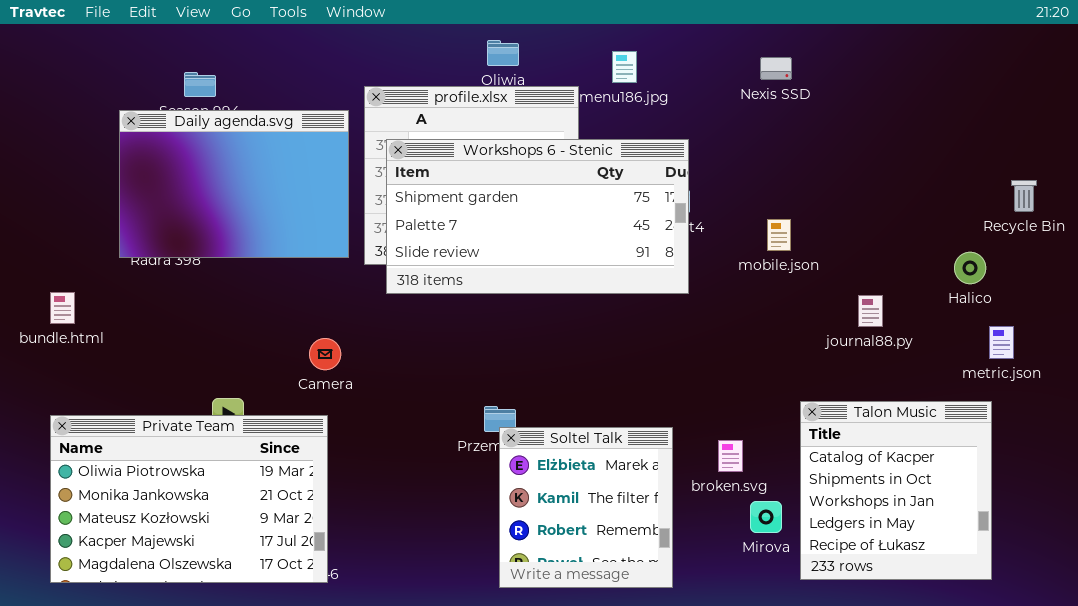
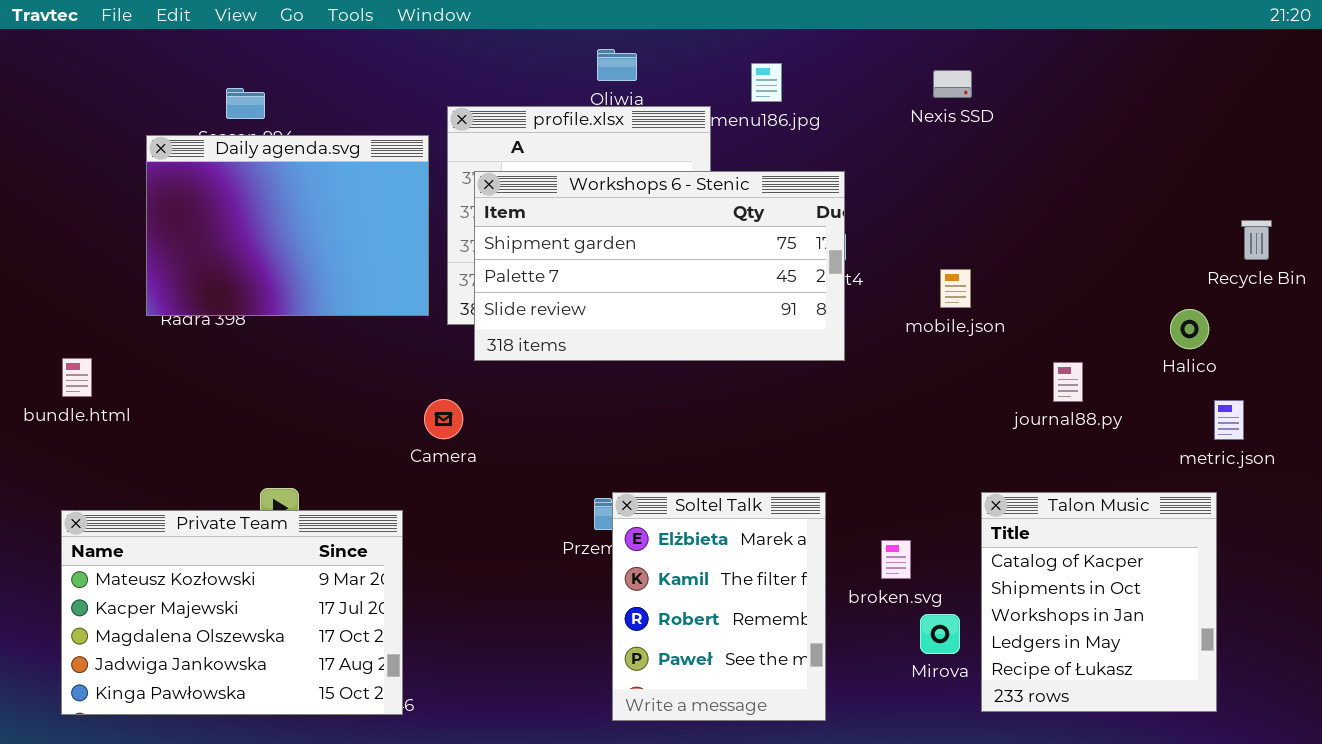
Camera: [309,338,341,370] -> [424,399,463,439], moved
Private Team: [50,415,328,583] -> [61,510,403,715], scrolled down 2 rows
Soltel Talk: [499,427,673,588] -> [612,492,826,721], resized

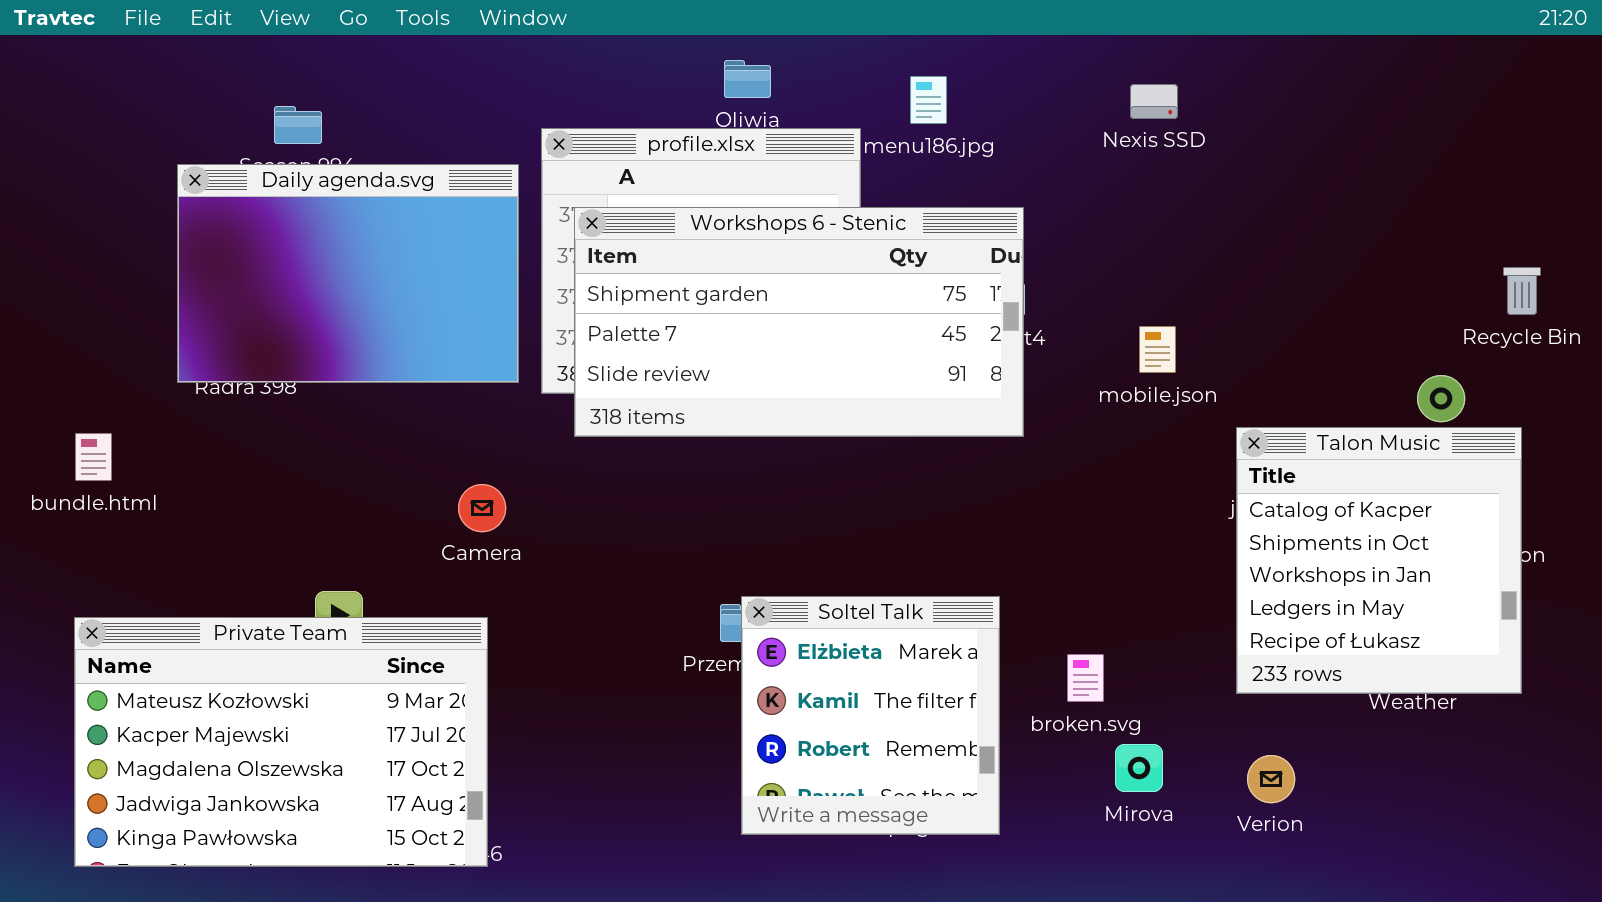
Camera: [424,399,463,439] -> [458,484,506,532], moved
Soltel Talk: [612,492,826,721] -> [741,596,1000,835], resized
Talon Music: [981,492,1217,712] -> [1236,427,1522,694], moved

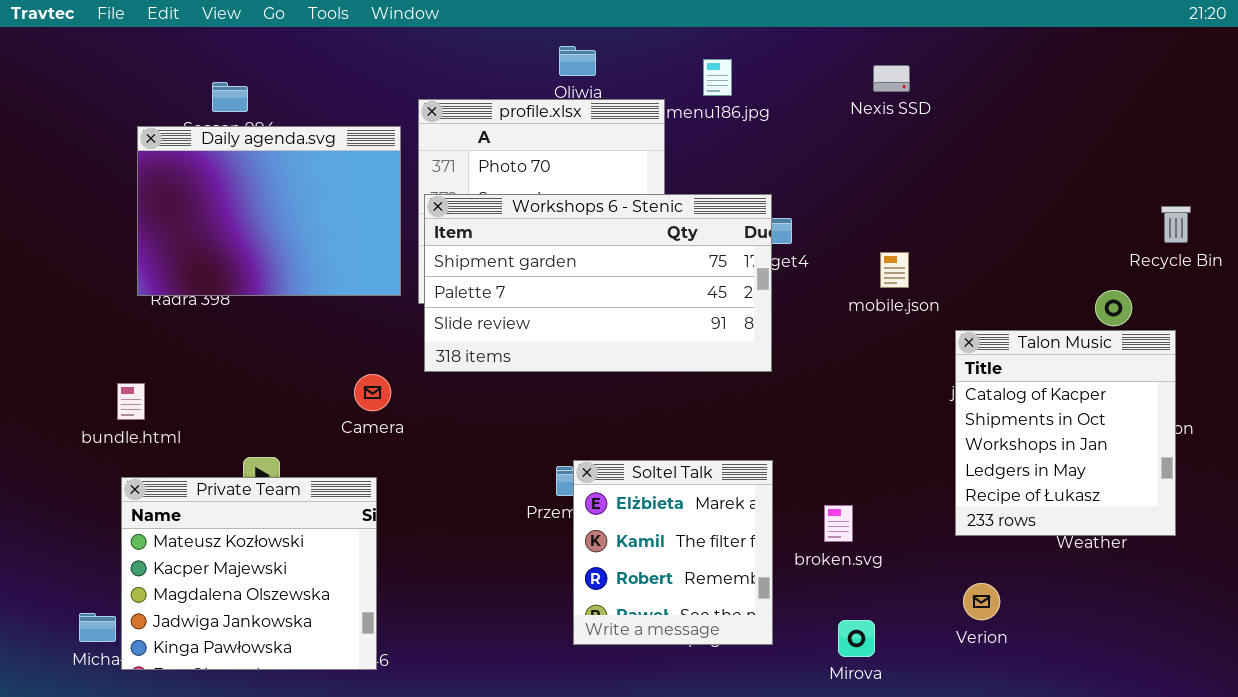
Workshops 6 - Stenic: [574,207,1024,437] -> [424,194,772,372], moved
bundle.html: [75,433,112,481] -> [117,383,145,420], moved
Private Team: [74,617,488,867] -> [121,477,377,670], resized
Mirova: [1115,744,1163,792] -> [838,620,875,657], moved

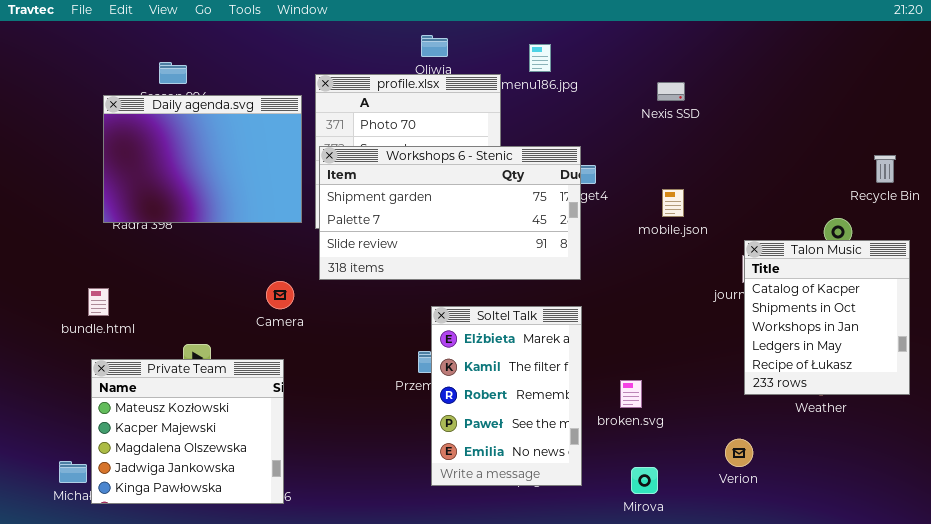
Nexis SSD: [873,65,910,92] -> [657,82,685,101], moved
Talon Music: [955,330,1176,536] -> [744,240,910,395], moved
Soltel Talk: [573,460,773,645] -> [431,306,582,486], resized

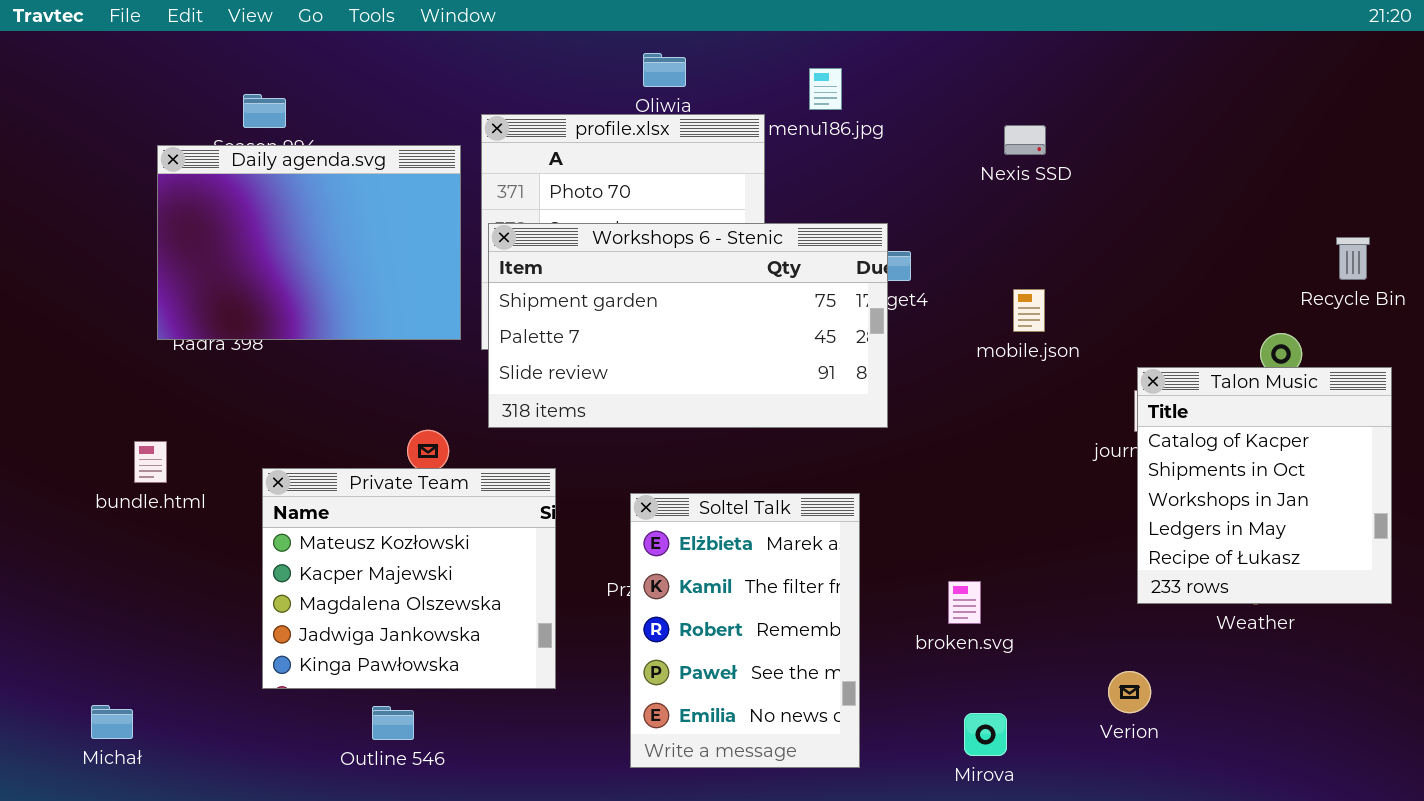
Soltel Talk: [431,306,582,486] -> [630,493,860,768], moved
Private Team: [91,359,284,504] -> [262,468,556,689], moved

